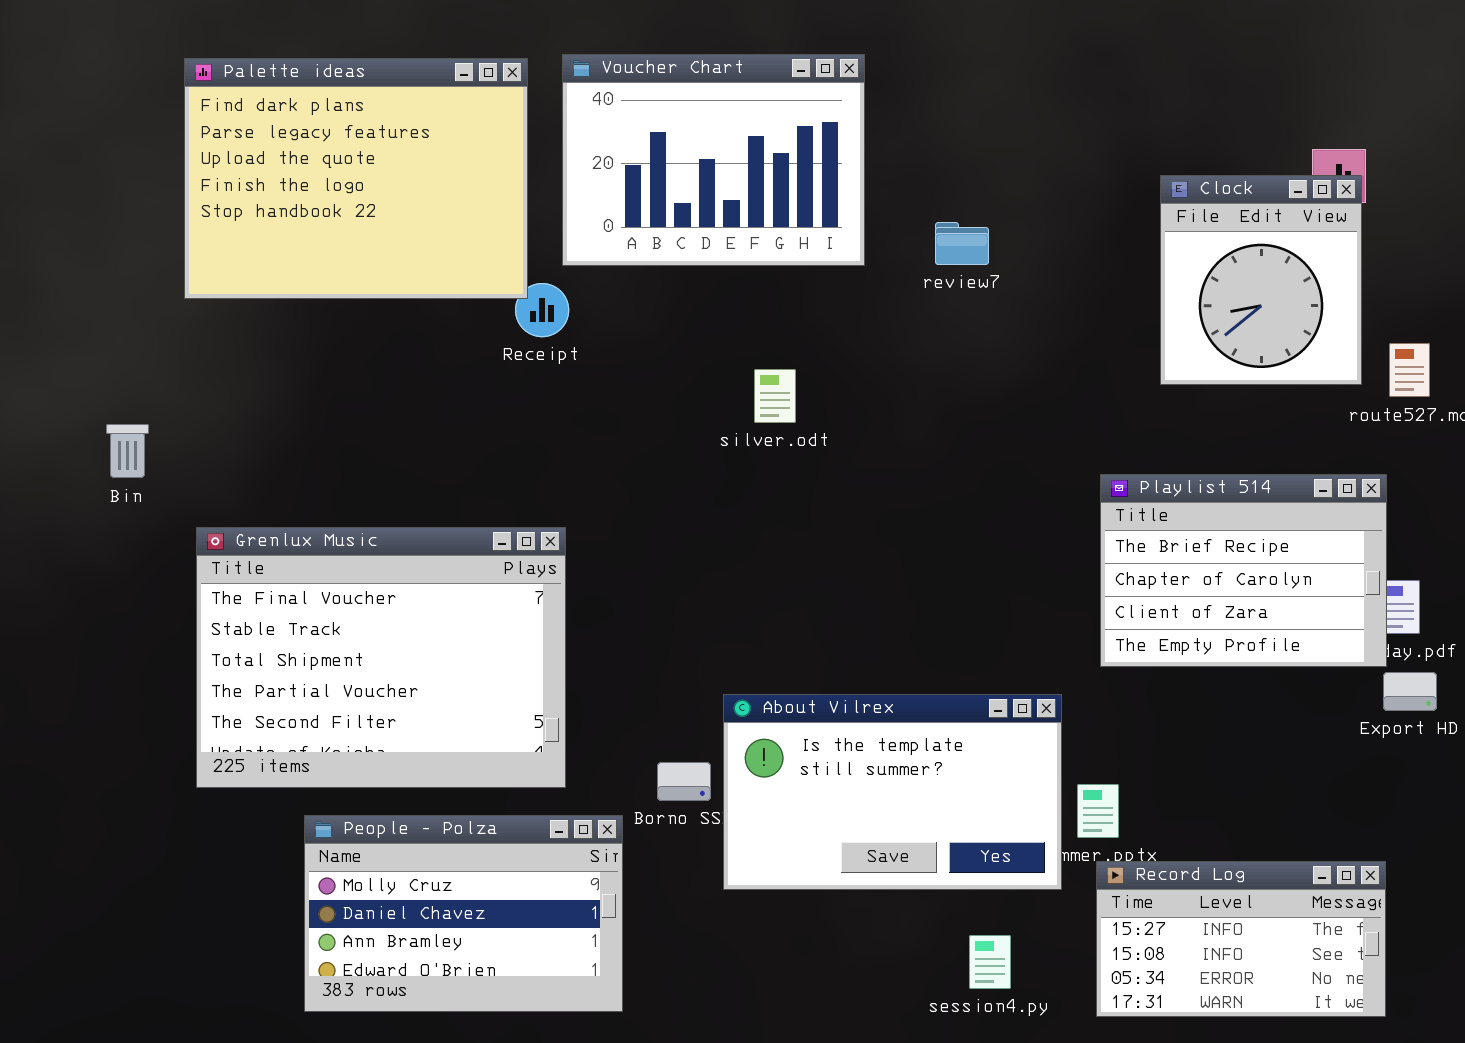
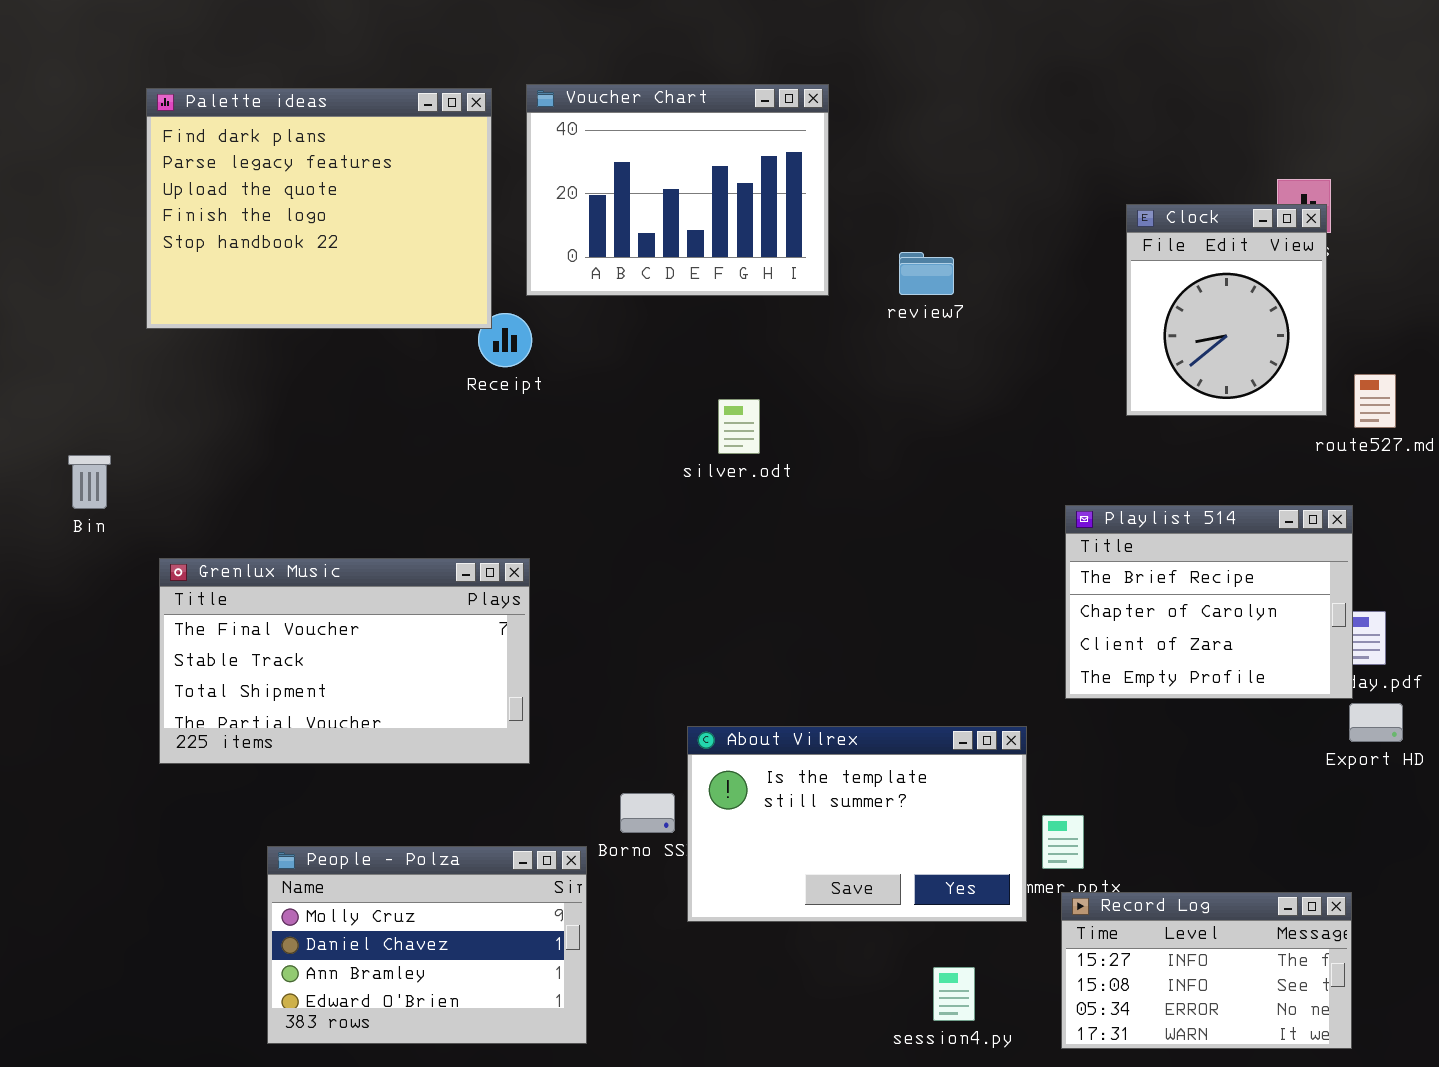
Grenlux Music: [196,527,566,788] -> [159,558,530,764], resized

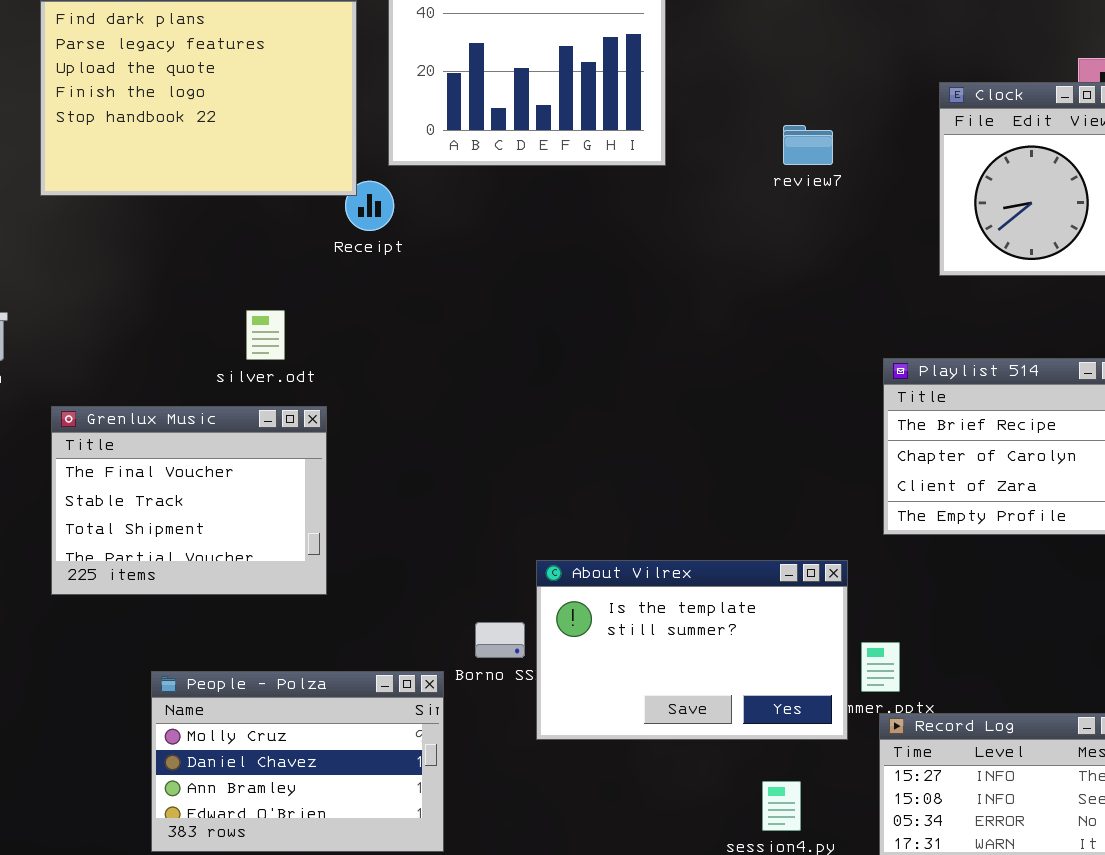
review7: [899,252,954,295] -> [783,125,833,165], moved
silver.odt: [718,399,760,454] -> [246,310,285,360], moved
Grenlux Music: [159,558,530,764] -> [51,406,327,595], resized

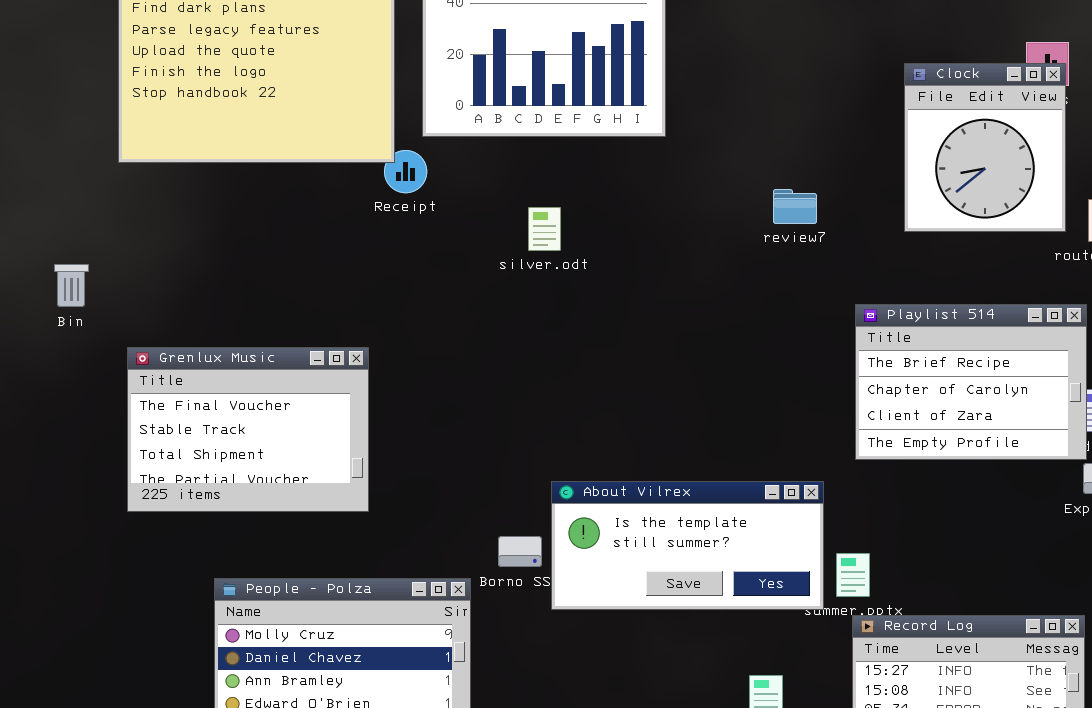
review7: [783,125,833,165] -> [773,189,817,224], moved
silver.odt: [246,310,285,360] -> [528,207,561,251], moved
About Vilrex: [536,560,848,740] -> [551,481,824,610], resized

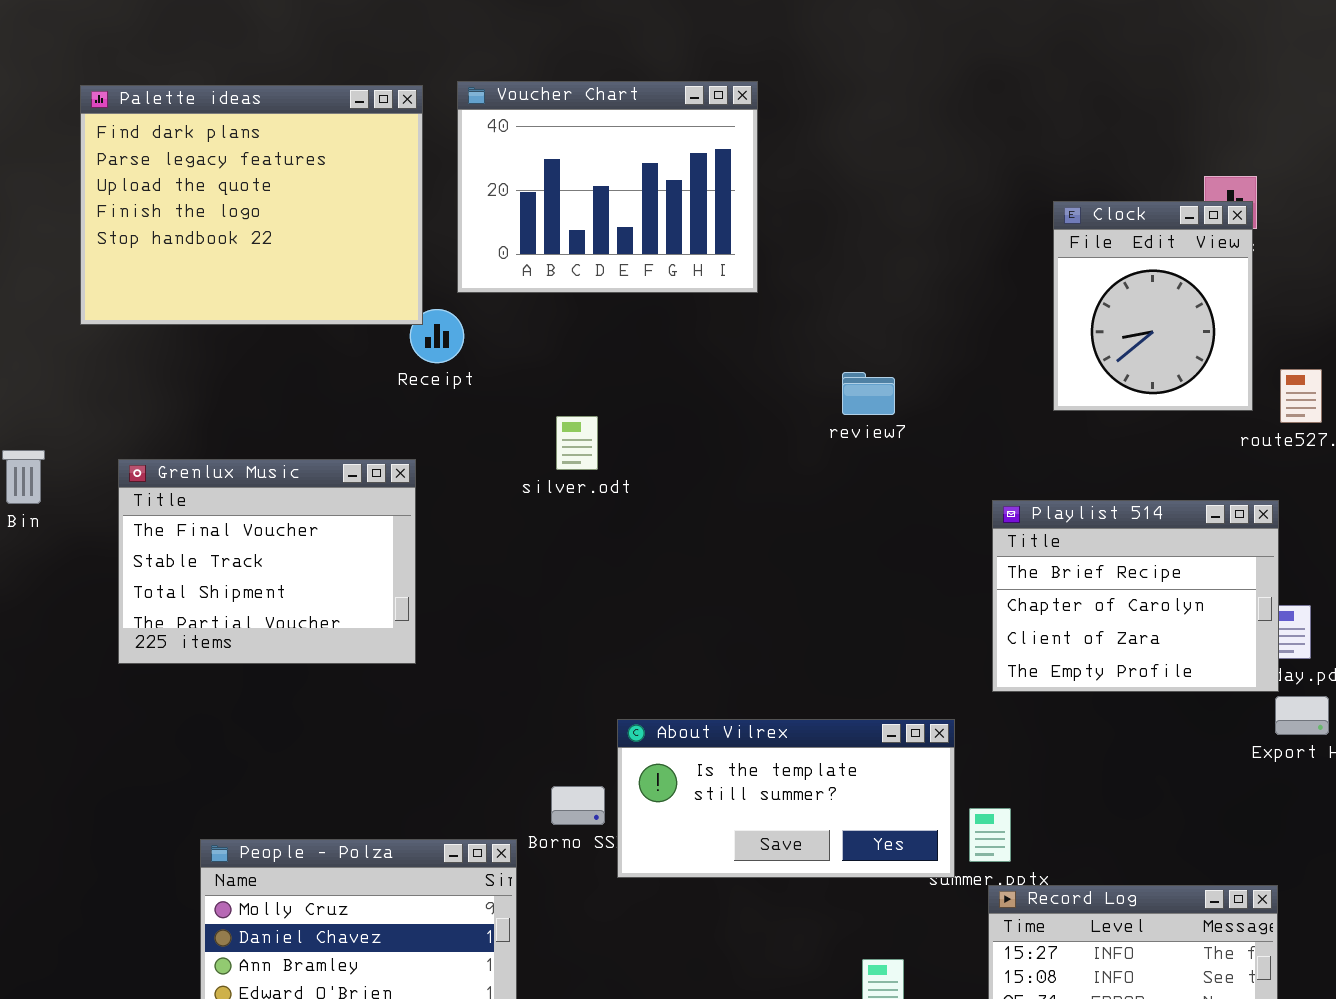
review7: [773,189,817,224] -> [842,372,895,415], moved
silver.odt: [528,207,561,251] -> [556,416,598,470], moved
Grenlux Music: [127,347,369,512] -> [118,459,416,664], moved

